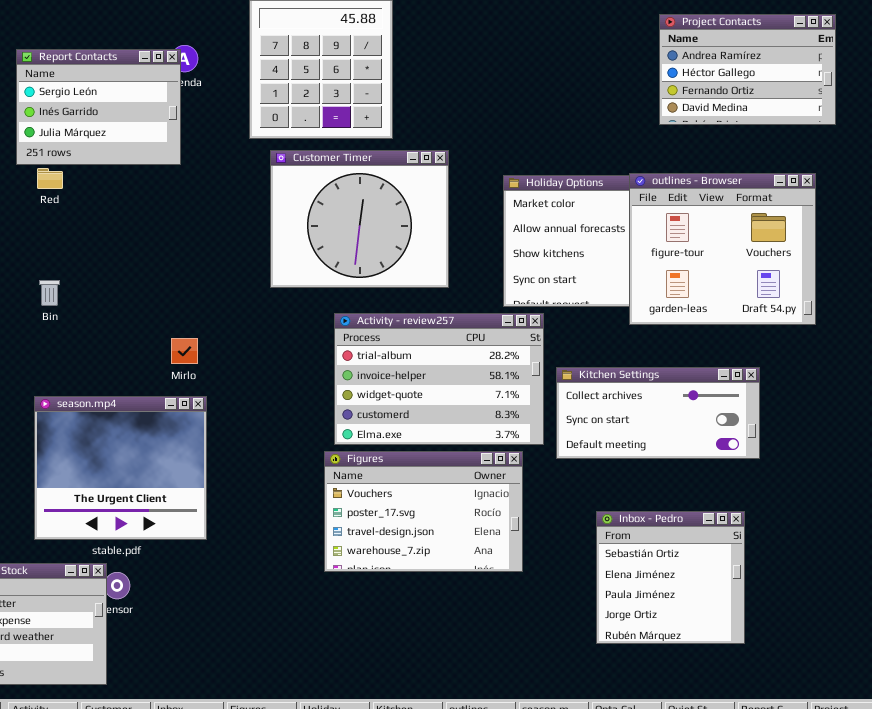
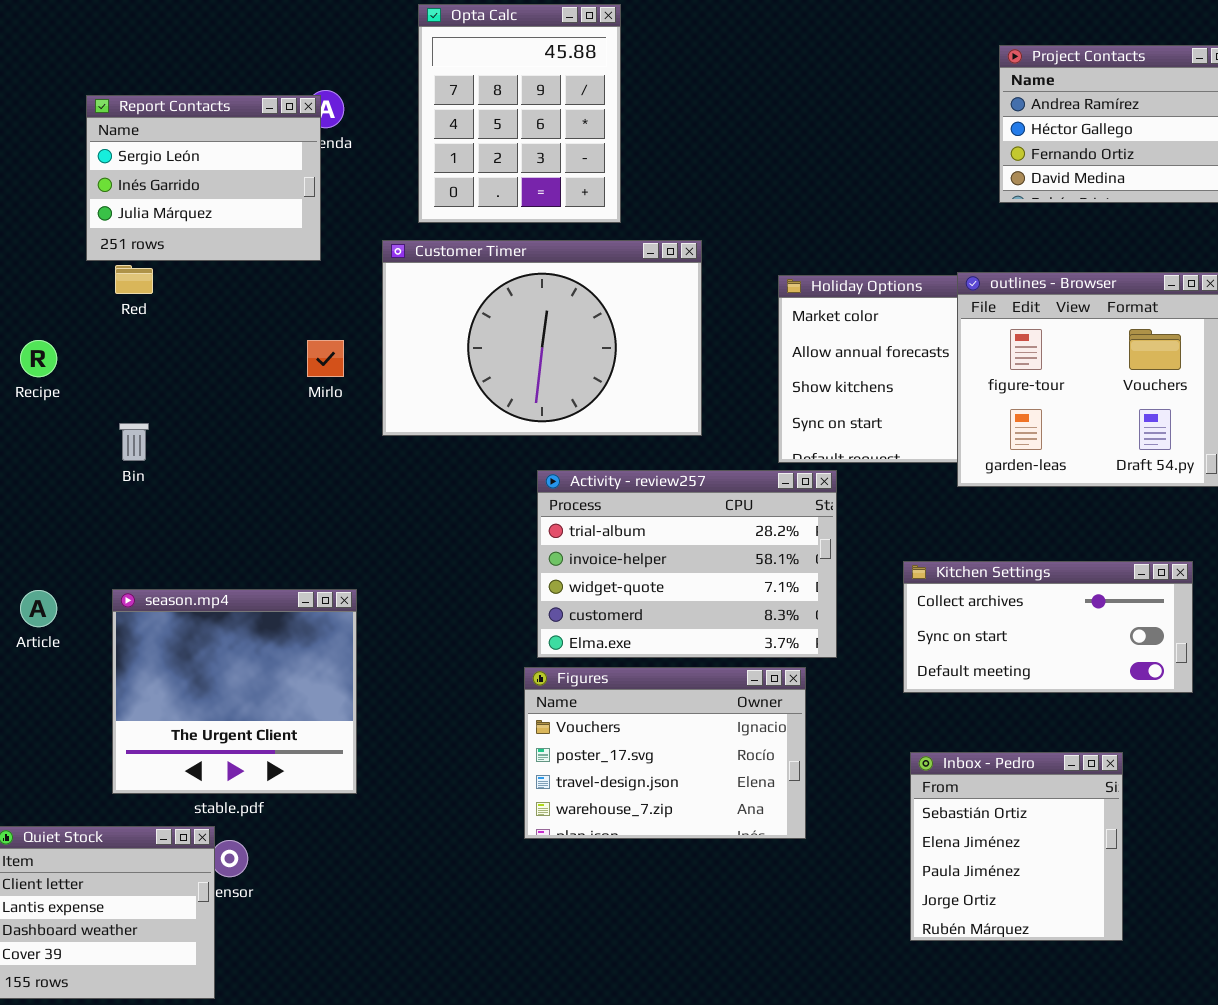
Customer Timer: [270,150,449,288] -> [382,240,702,436], resized
Mirlo: [171,338,198,364] -> [307,340,344,377], moved
Kitchen Settings: [556,367,760,459] -> [903,561,1193,693], moved

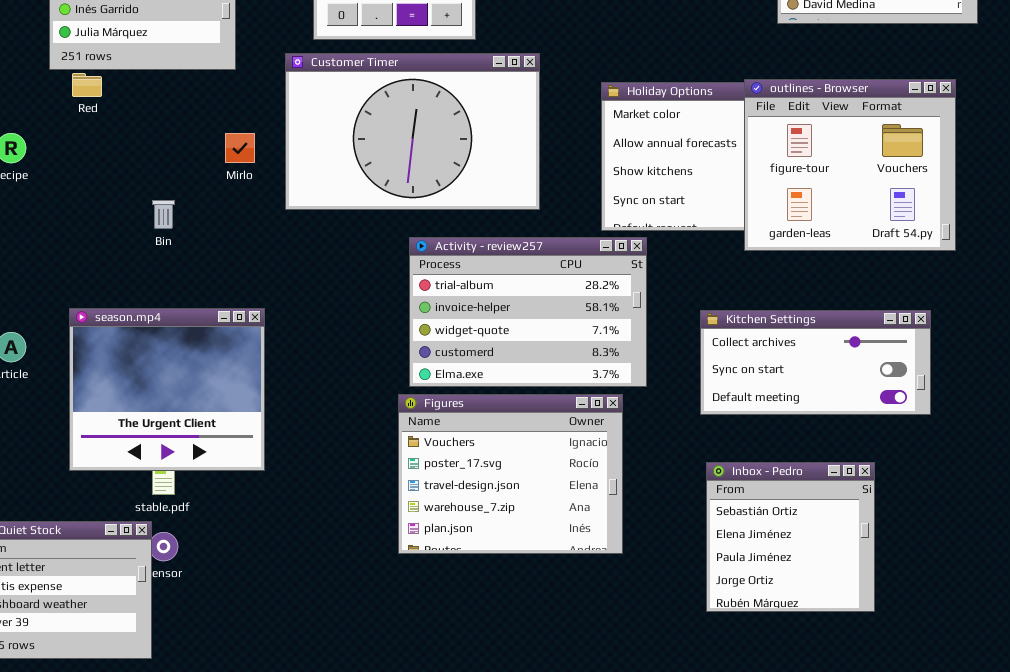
Bin: [119,423,149,461] -> [152,200,175,229], moved
season.mp4: [112,589,357,794] -> [69,308,265,471], moved
Figures: [524,667,806,839] -> [398,394,623,554], resized

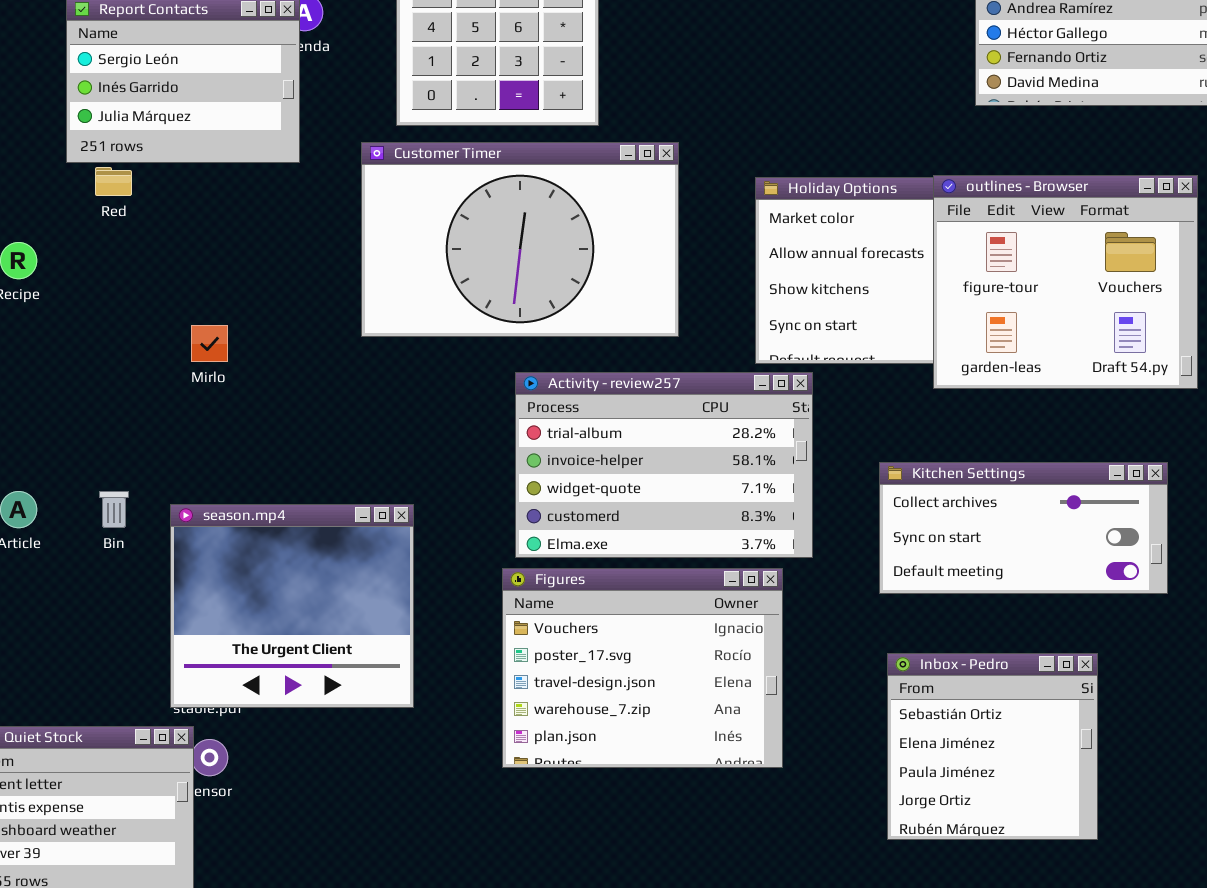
Mirlo: [225,133,255,163] -> [191,325,228,362], moved
Bin: [152,200,175,229] -> [99,491,129,528], moved
season.mp4: [69,308,265,471] -> [170,504,414,708], moved

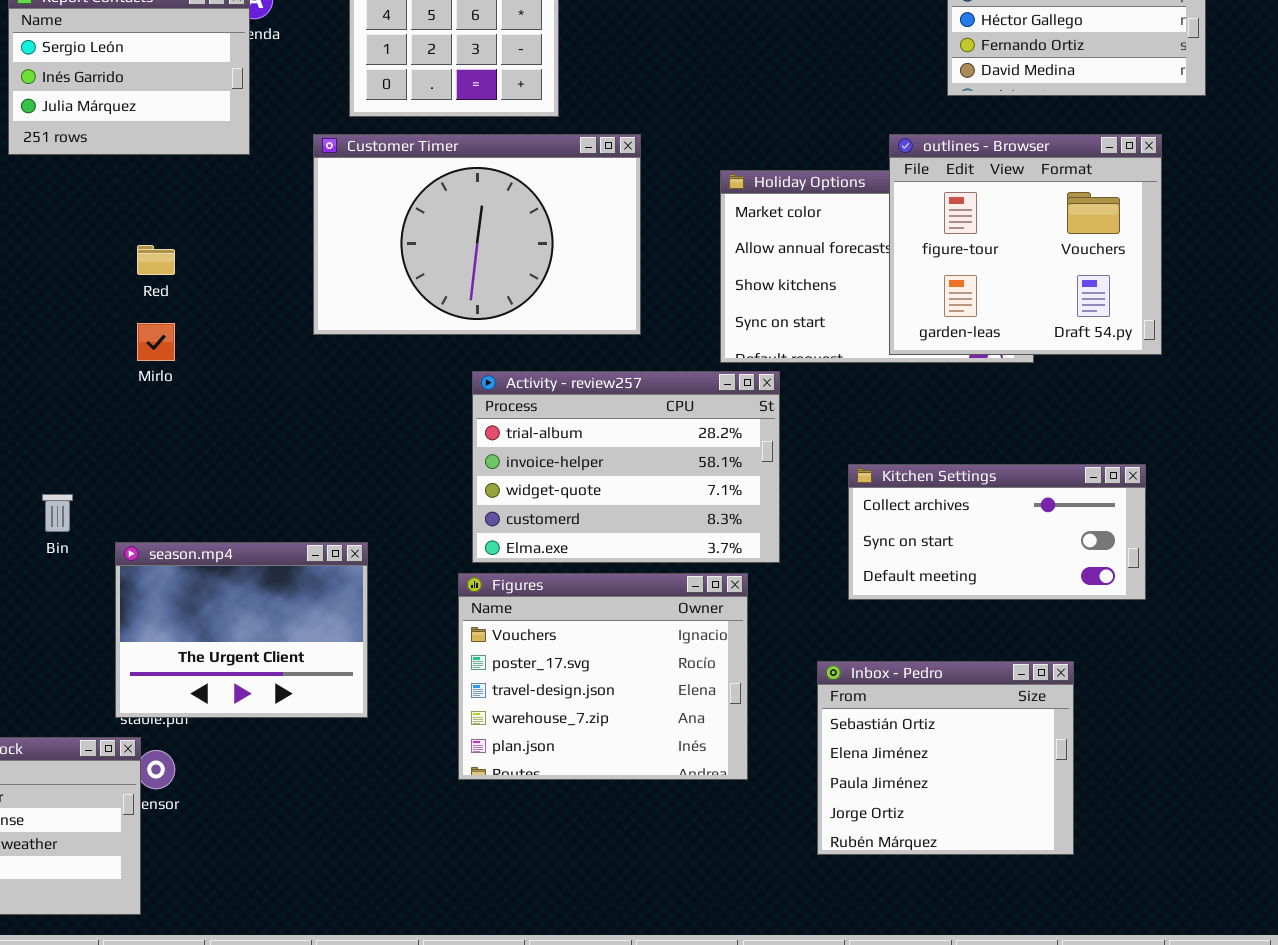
Red: [95,167,132,196] -> [137,245,175,275], moved
outlines - Browser: [933,175,1198,389] -> [889,134,1162,355], moved
season.mp4: [170,504,414,708] -> [115,542,368,718], resized
Inbox - Pedro: [887,653,1098,840] -> [817,661,1074,855], resized

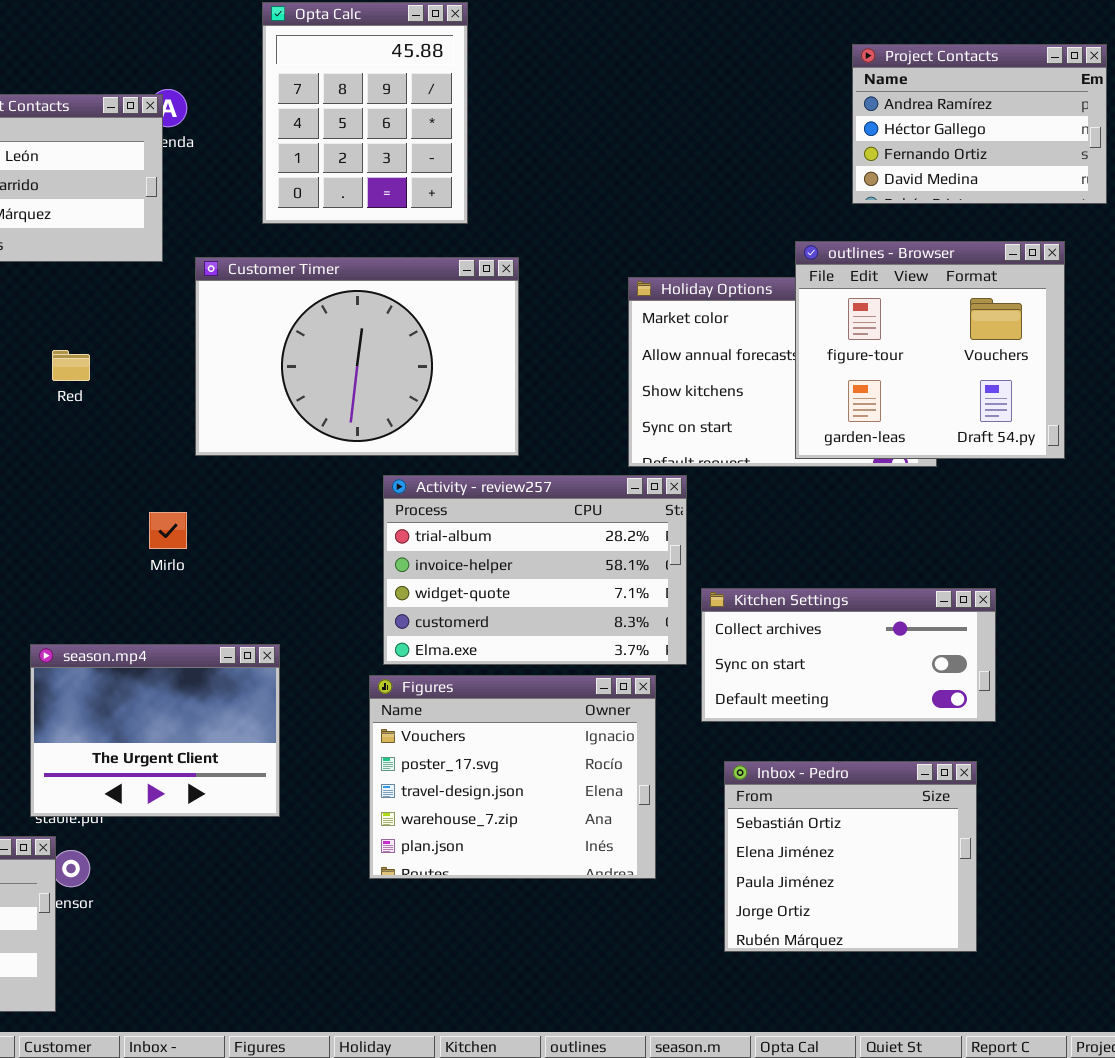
Customer Timer: [313,134,641,335] -> [195,257,519,456], moved
Mirlo: [137,323,175,361] -> [149,512,187,549], moved
Kitchen Settings: [848,464,1146,600] -> [701,588,996,722], moved

